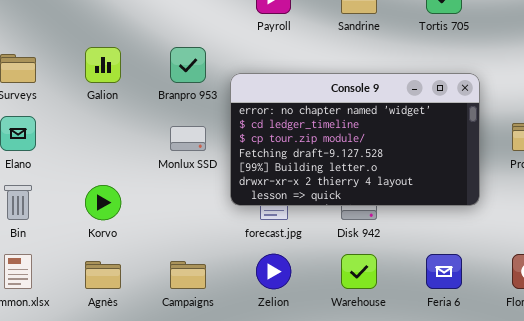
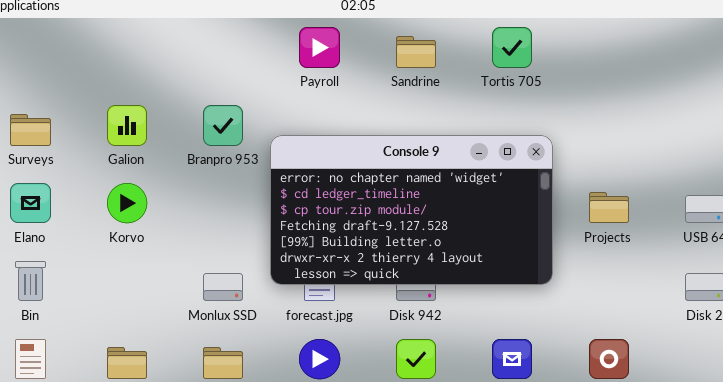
Monlux SSD: [170,126,206,151] -> [203,273,243,301], moved
Korvo: [85,185,121,220] -> [107,183,147,223], moved

